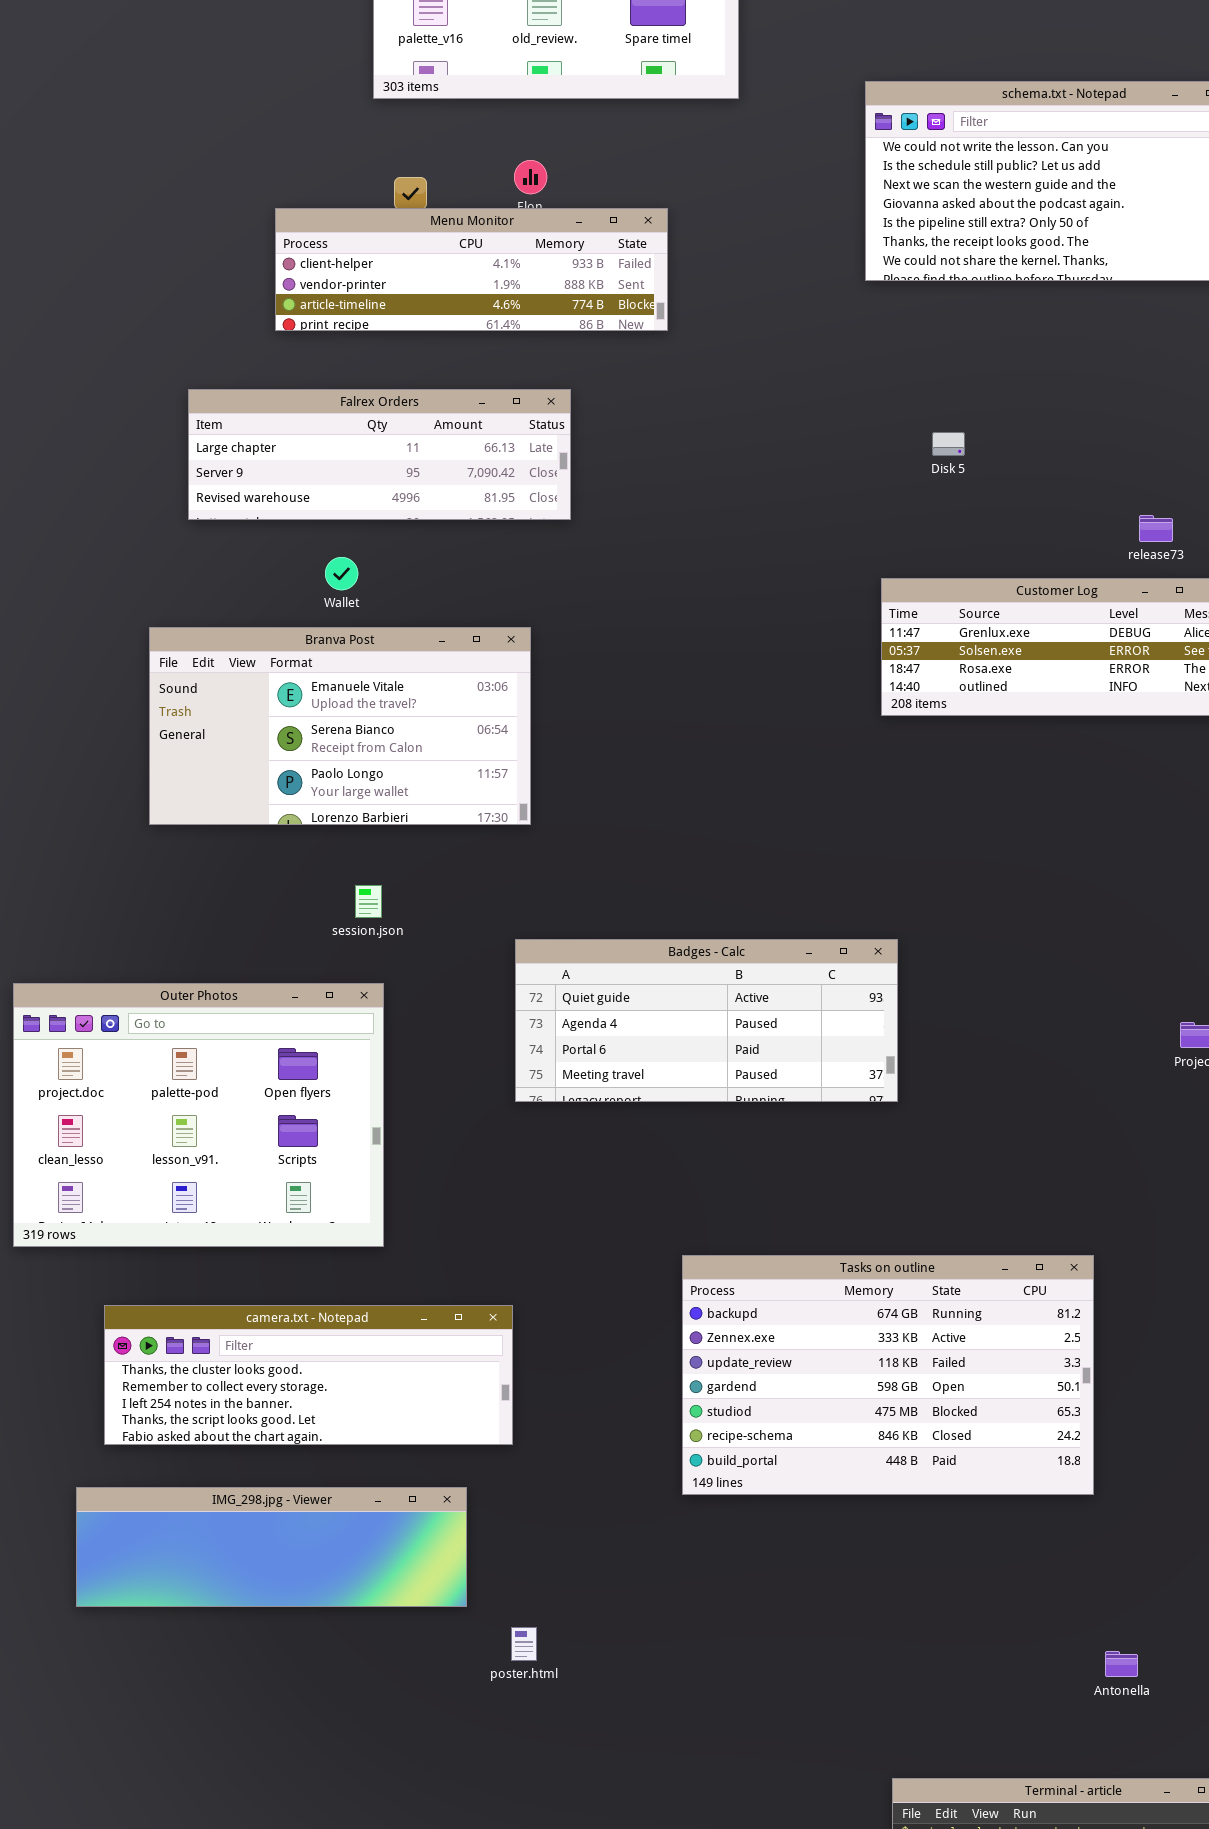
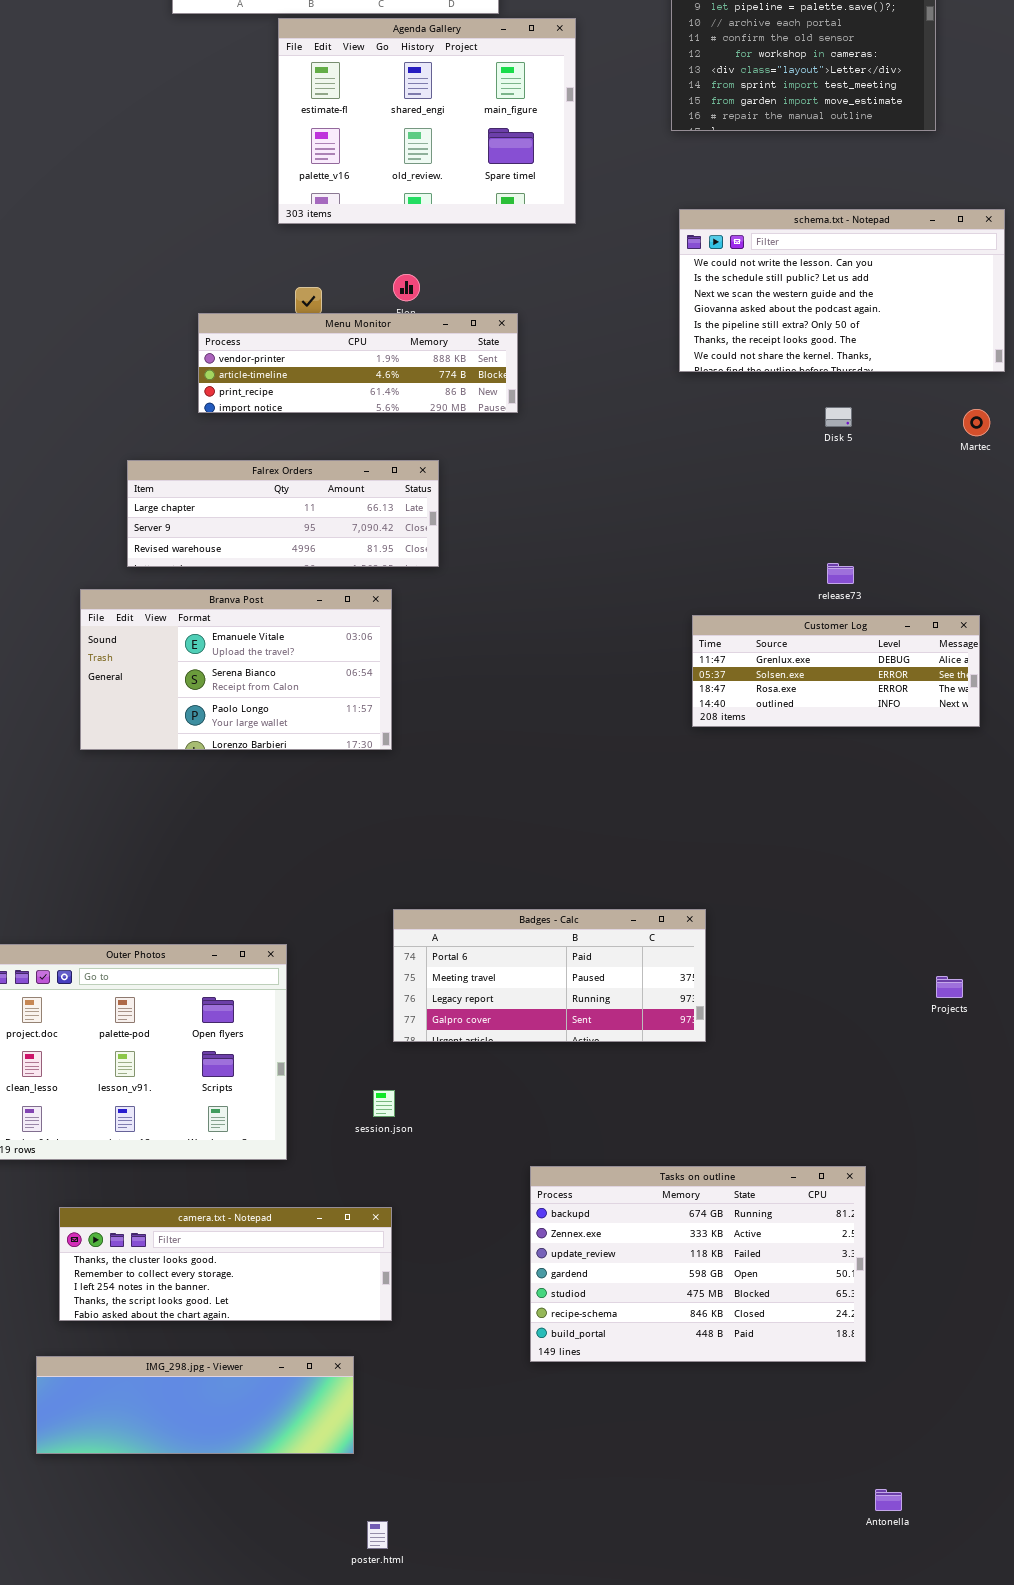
Menu Monitor: [275,208,668,331] -> [198,313,518,413], scrolled down 1 row
Disk 5: [932,432,965,456] -> [825,407,852,427], moved
release73: [1139,515,1173,542] -> [827,563,854,584], moved
Branva Post: [149,627,531,825] -> [80,589,392,750], moved
session.json: [355,885,382,918] -> [373,1090,395,1117], moved
Badges - Calc: [515,939,898,1102] -> [393,909,706,1042], scrolled down 2 rows
poster.html: [511,1627,537,1661] -> [367,1521,388,1549], moved

